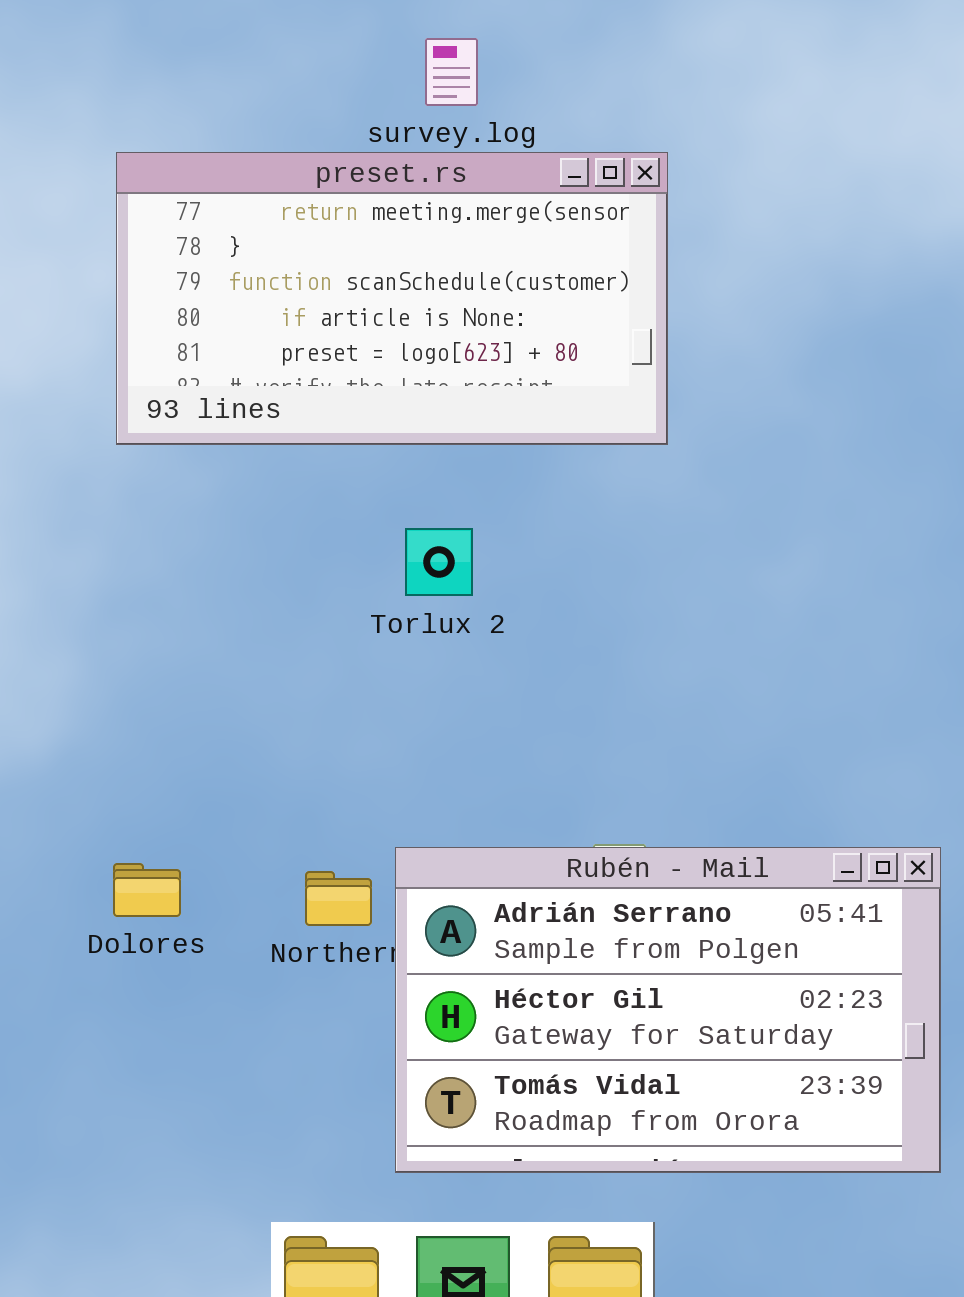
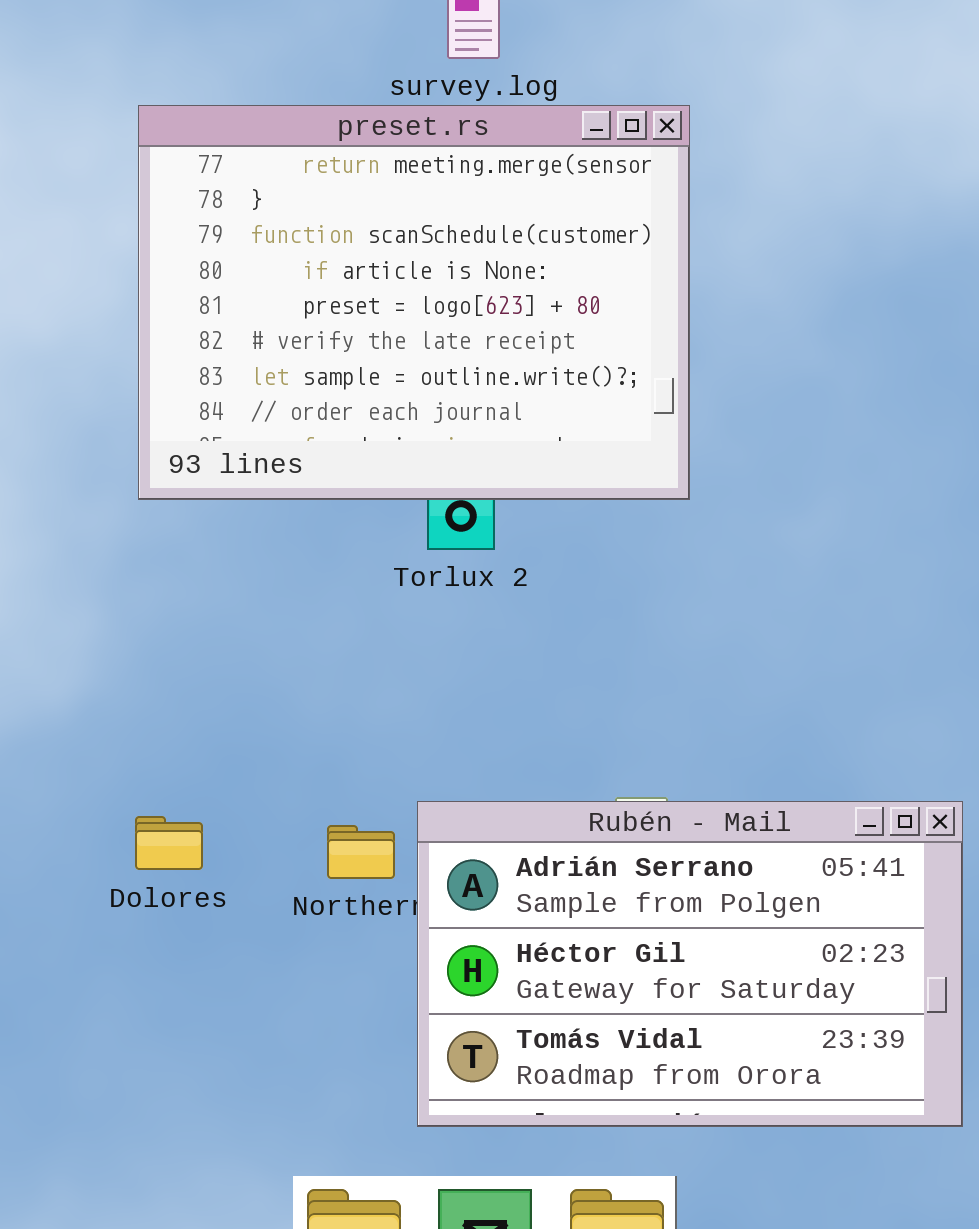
preset.rs: [116,152,668,445] -> [138,105,690,500], resized

